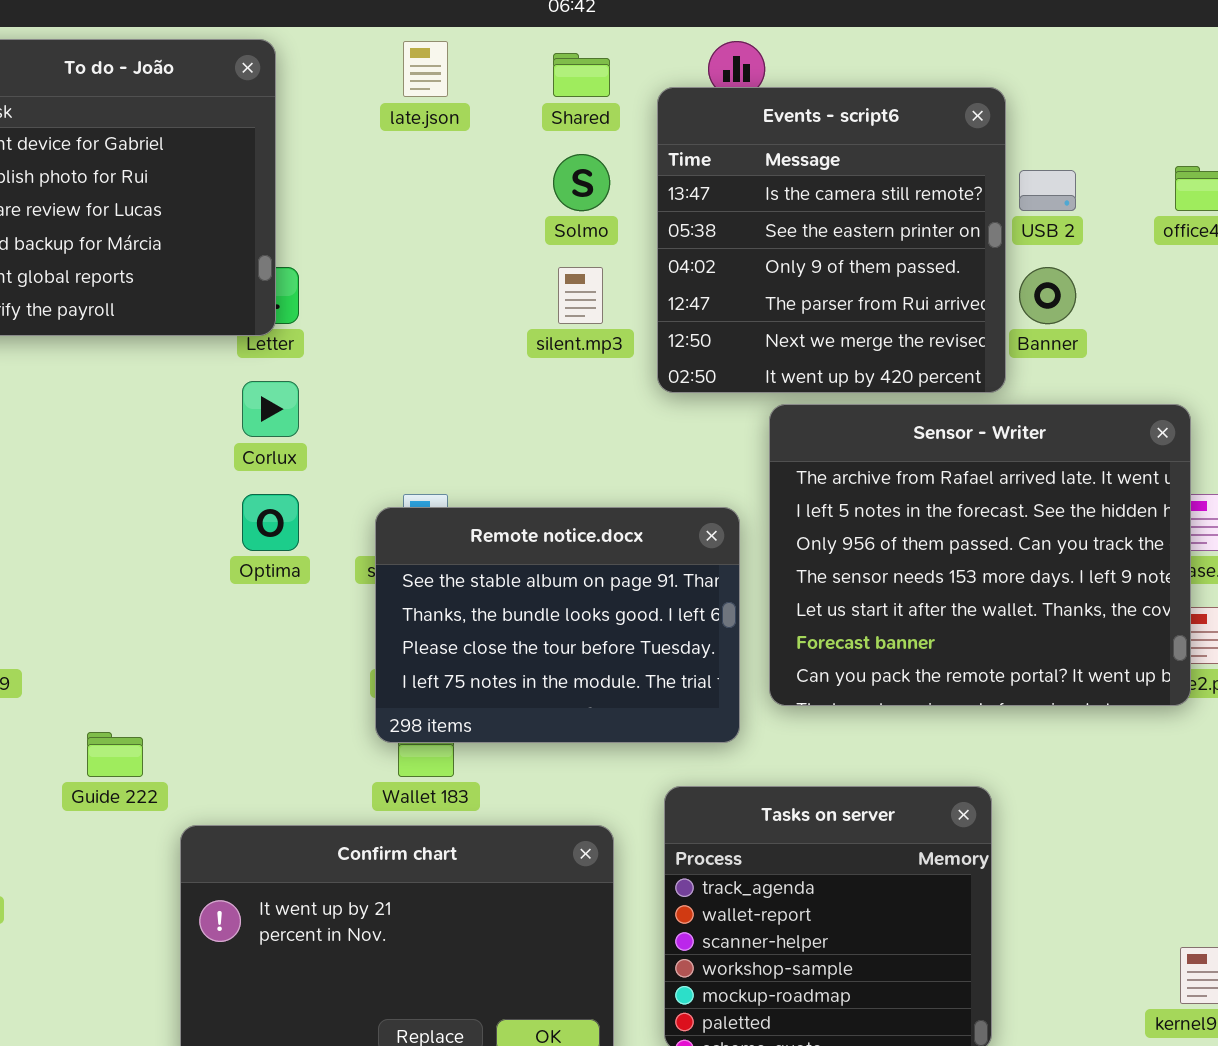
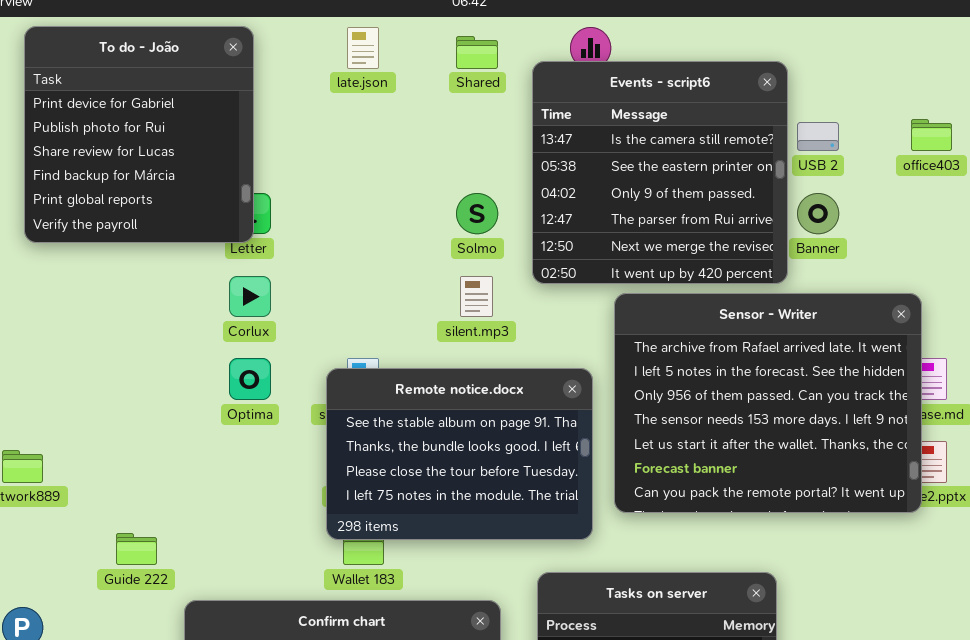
Solmo: [553,154,610,211] -> [456,193,498,234], moved
silent.mp3: [558,267,603,324] -> [460,276,493,317], moved

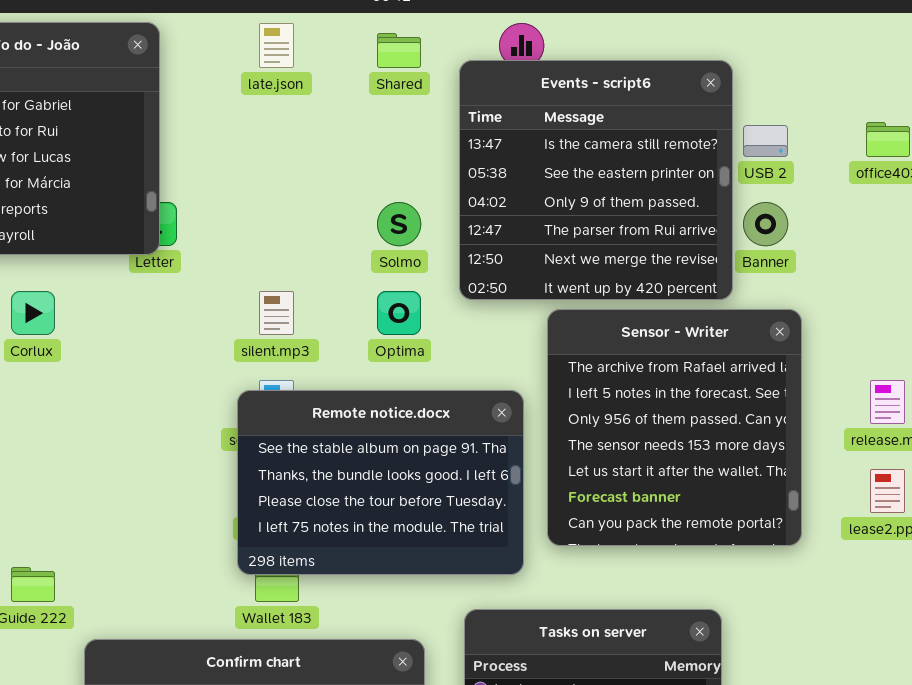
Corlux: [229,276,271,317] -> [11,291,55,335], moved
silent.mp3: [460,276,493,317] -> [259,291,294,335], moved
Sensor - Writer: [614,293,922,513] -> [547,309,802,546], resized
Optima: [229,358,271,400] -> [377,291,421,335], moved

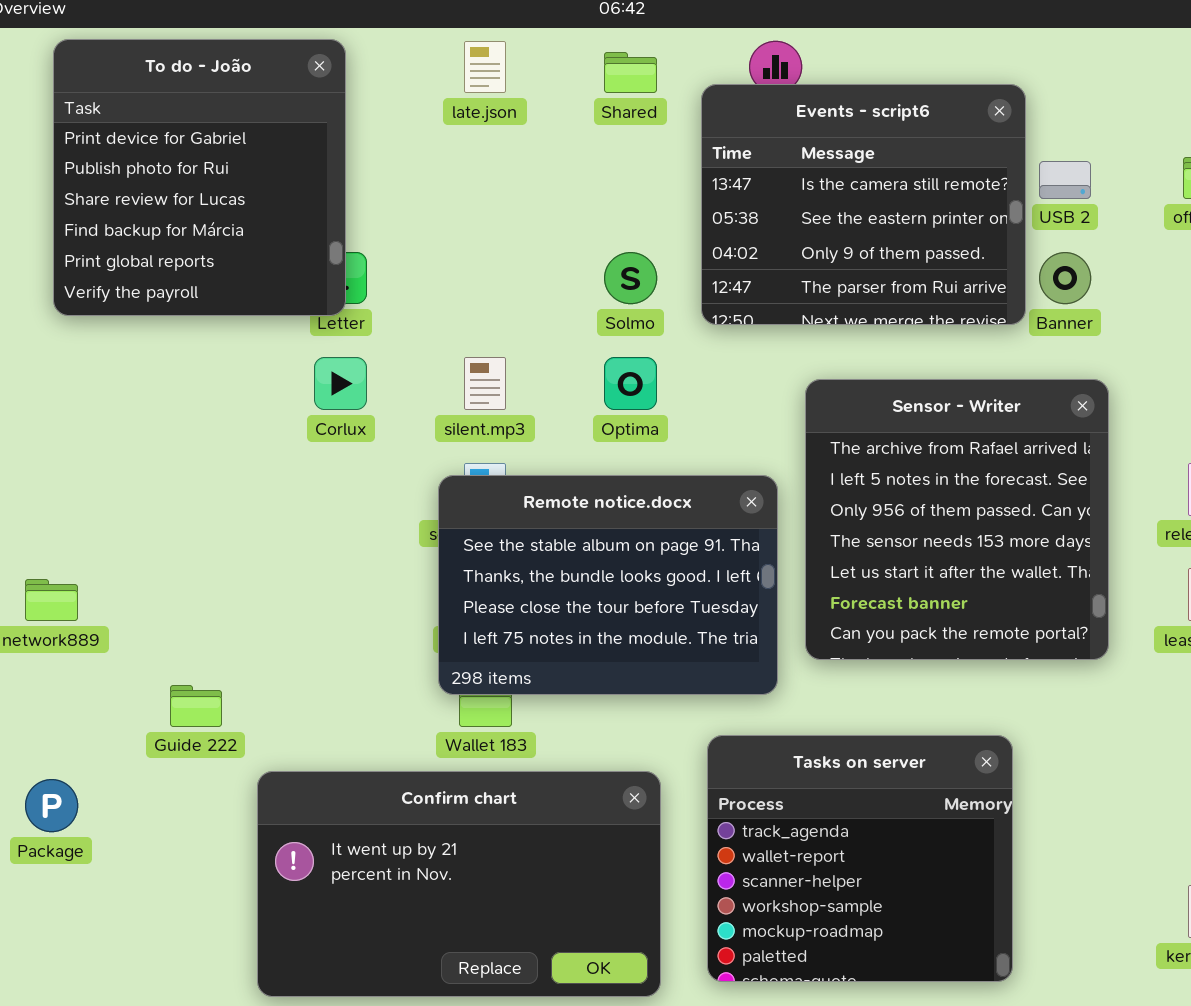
Events - script6: [459,60,733,300] -> [701,84,1026,325], resized
Corlux: [11,291,55,335] -> [314,357,367,410], moved

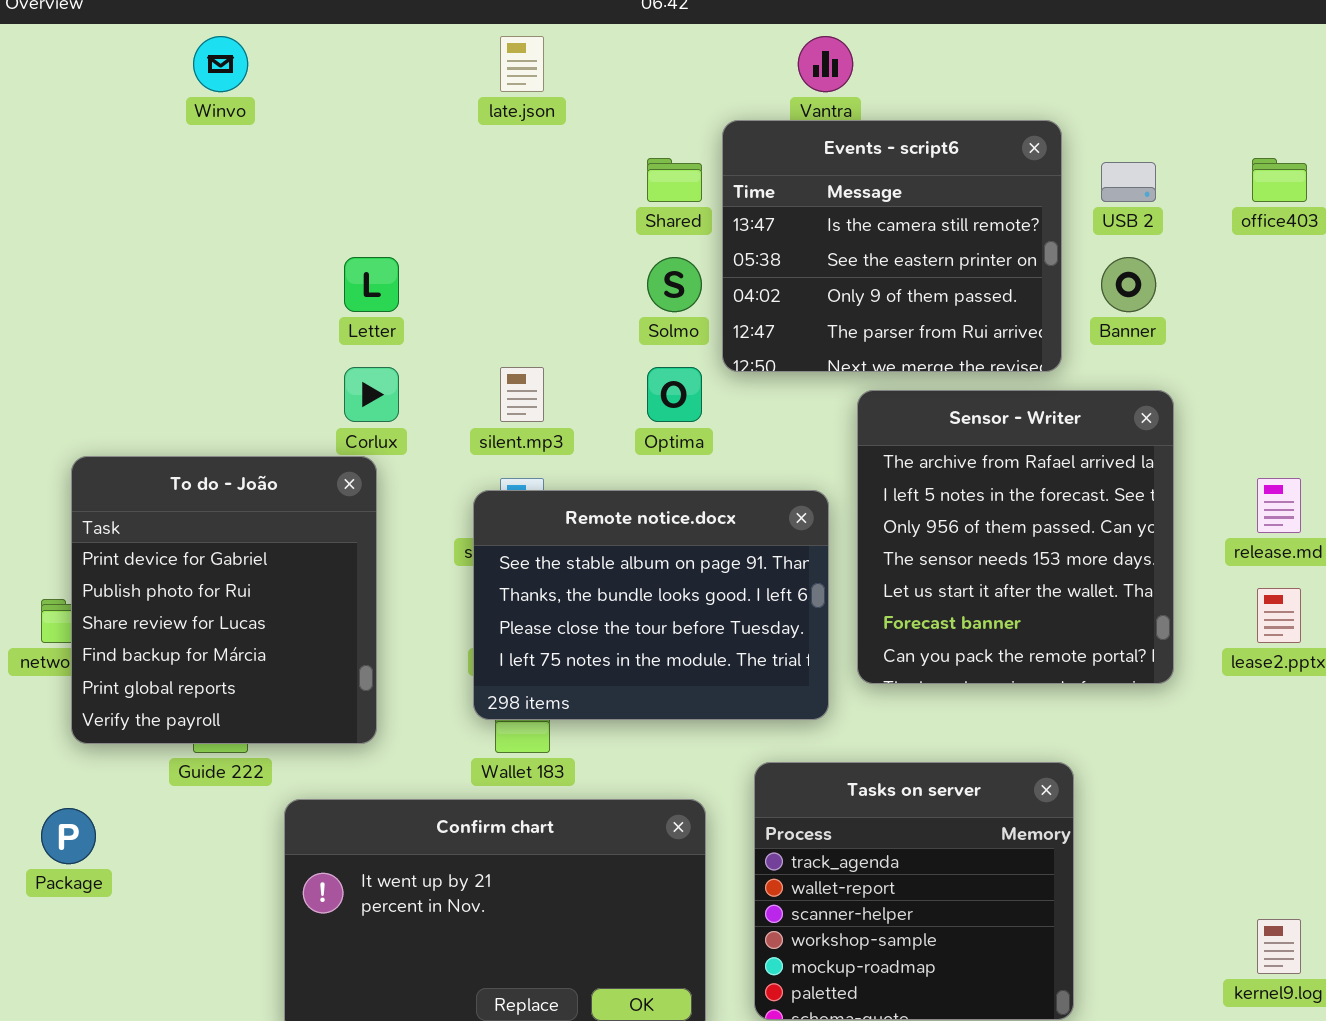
To do - João: [53,39,346,316] -> [71,456,377,744], moved
Shared: [604,52,657,93] -> [647,158,702,202], moved
Events - script6: [701,84,1026,325] -> [722,120,1062,372], moved

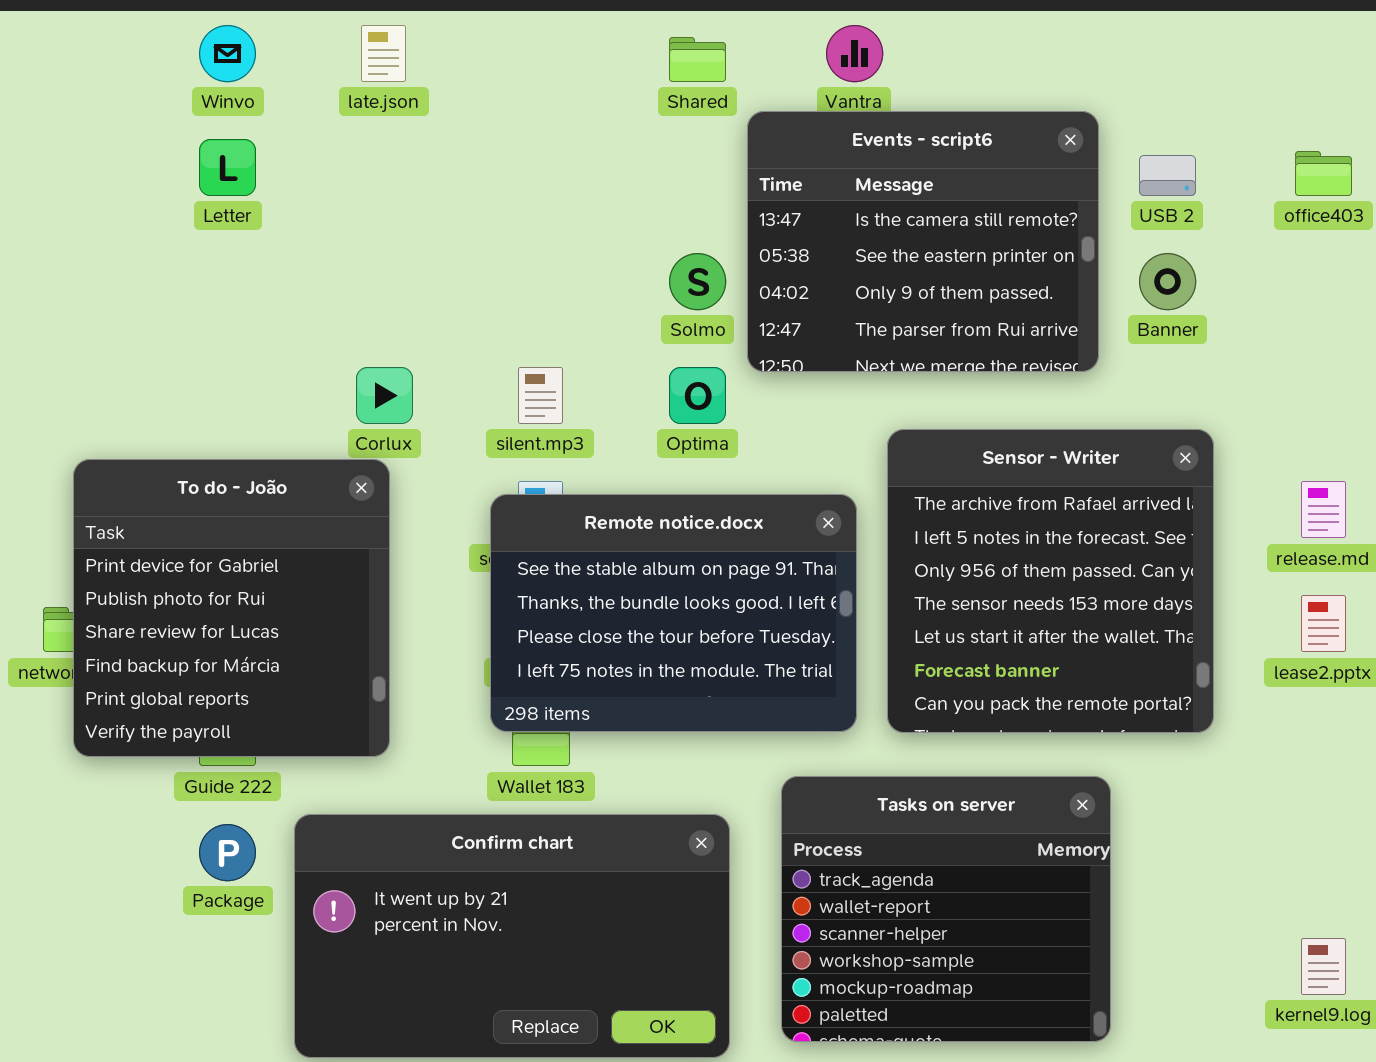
late.json: [500,36,544,92] -> [361,25,406,82], moved
Shared: [647,158,702,202] -> [669,37,726,82], moved
Letter: [344,257,399,312] -> [199,139,256,196], moved
Sensor - Writer: [857,390,1174,684] -> [887,429,1214,733], moved
Package: [41,808,96,864] -> [199,824,256,881], moved

